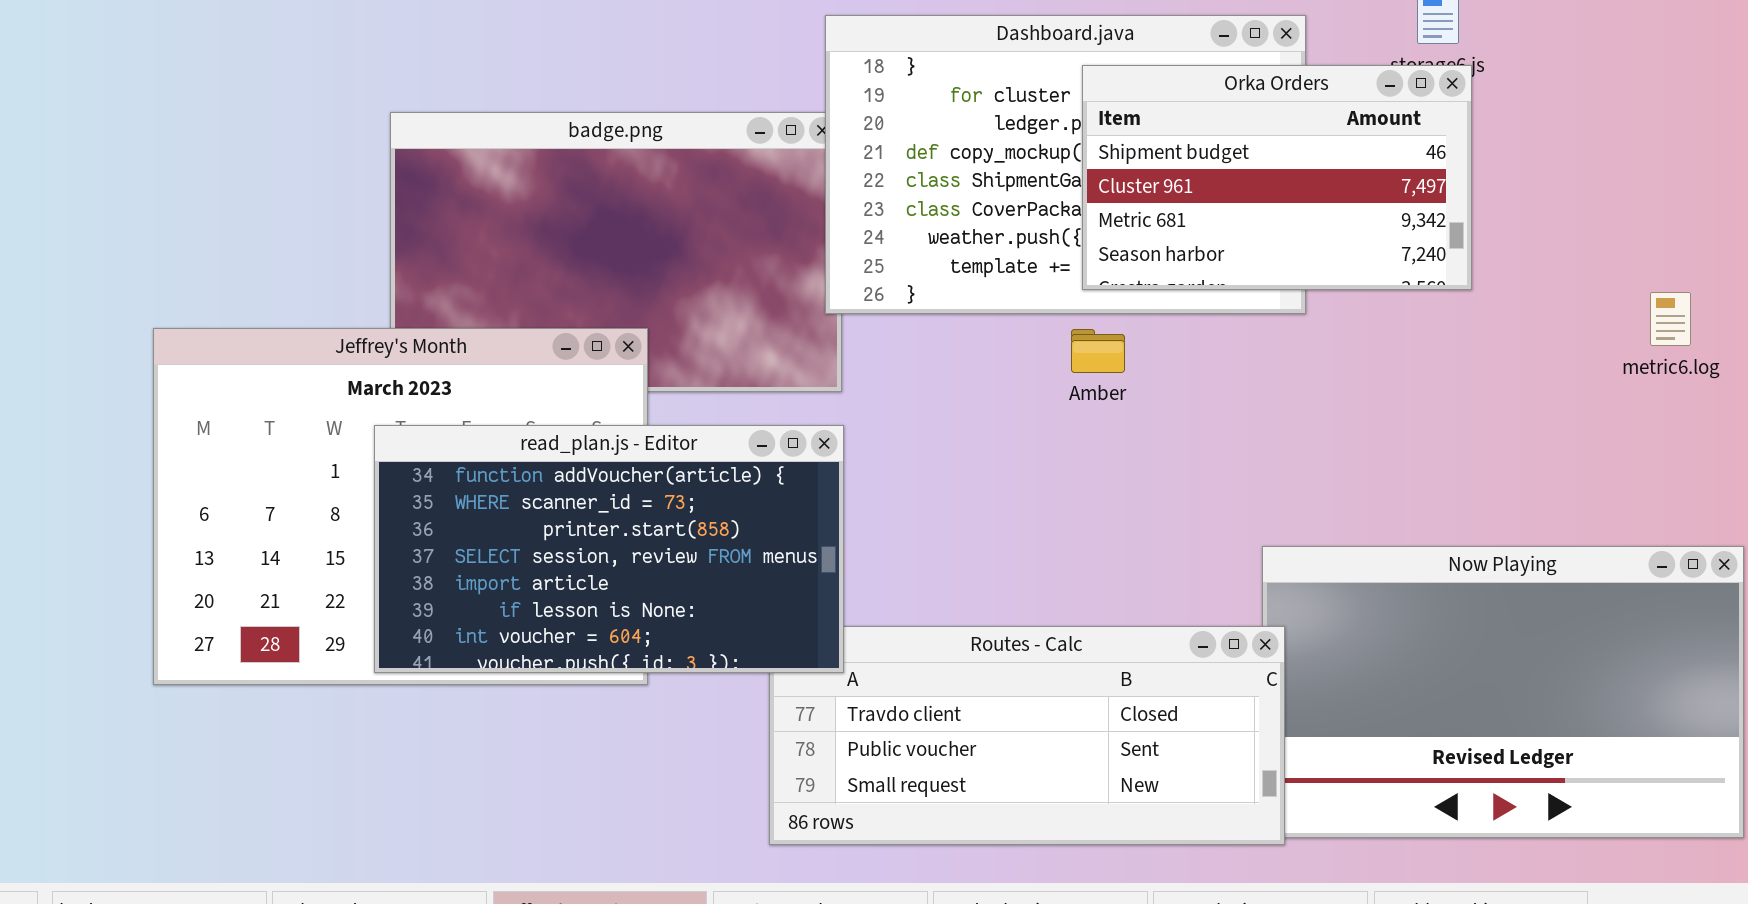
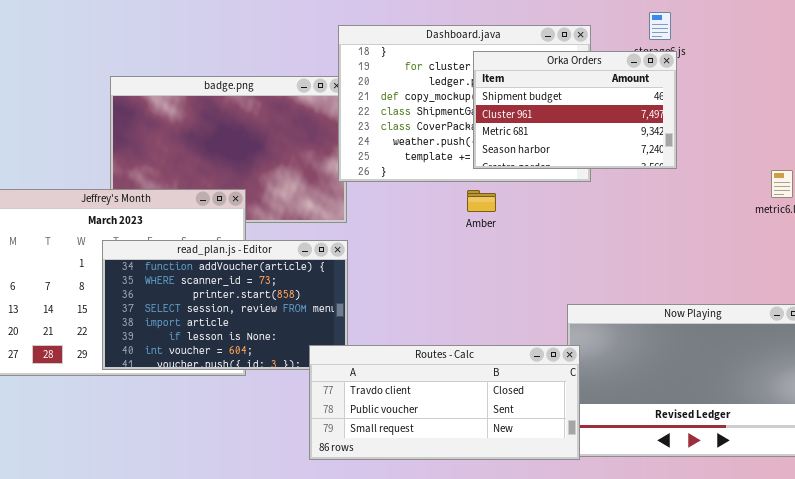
Routes - Calc: [769,626,1285,845] -> [309,345,580,460], raised

